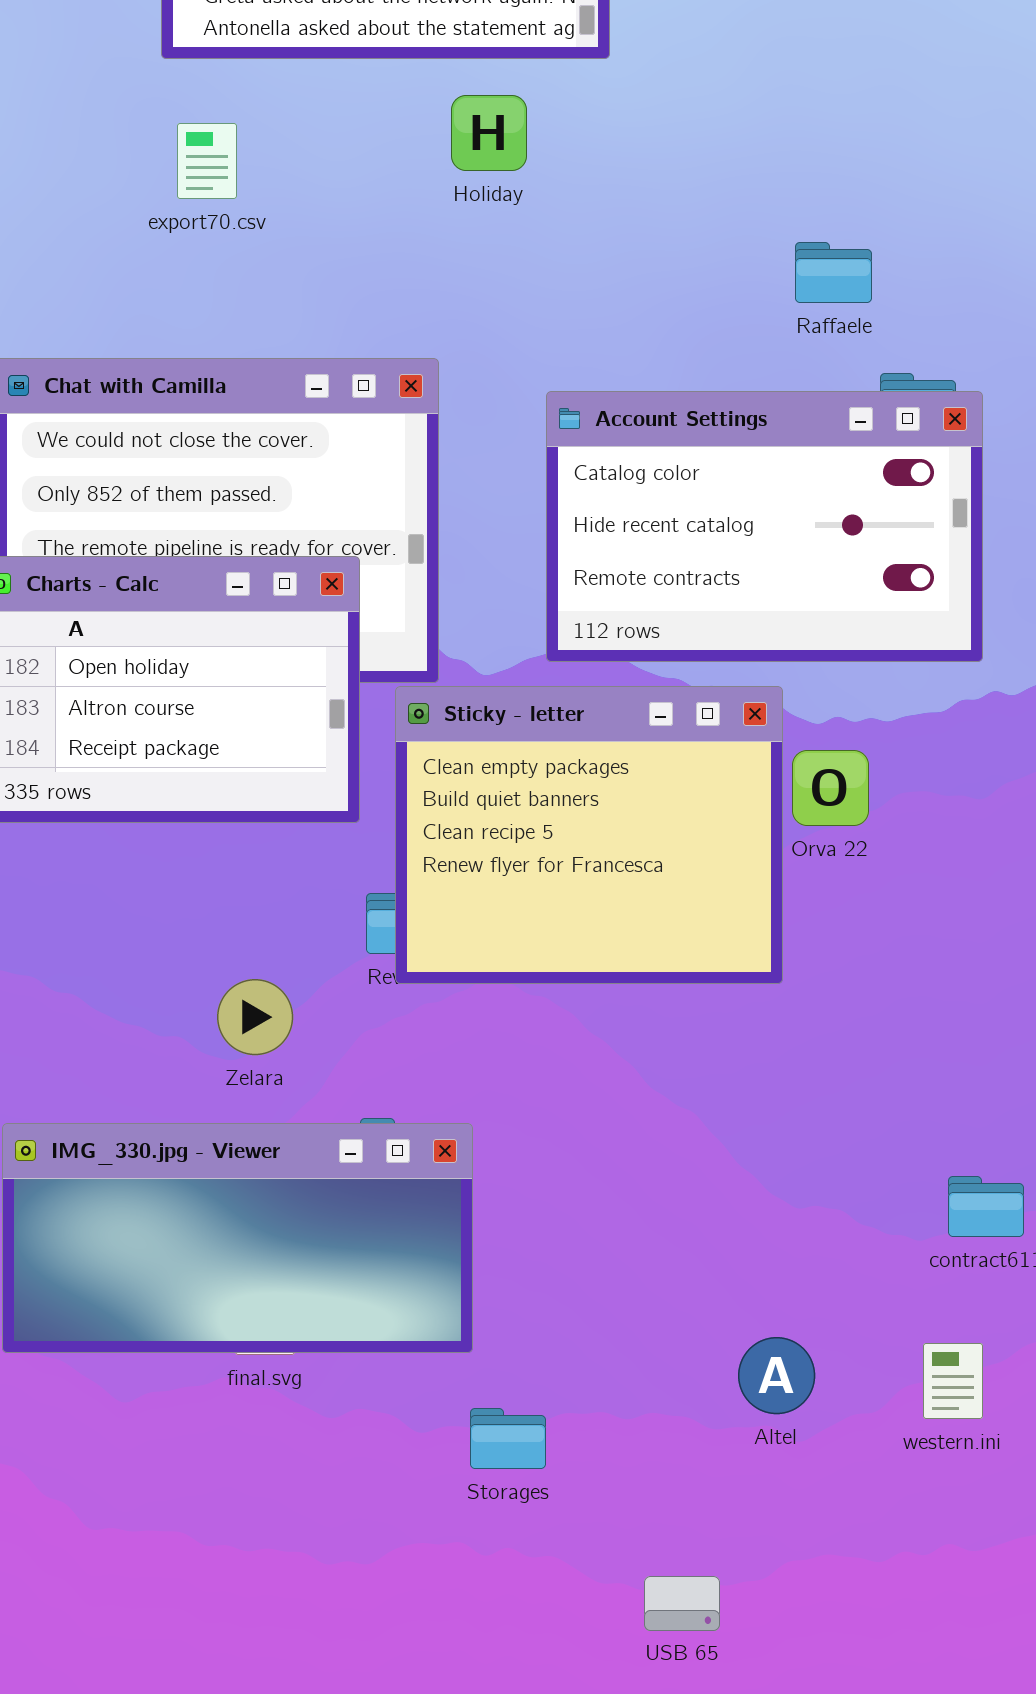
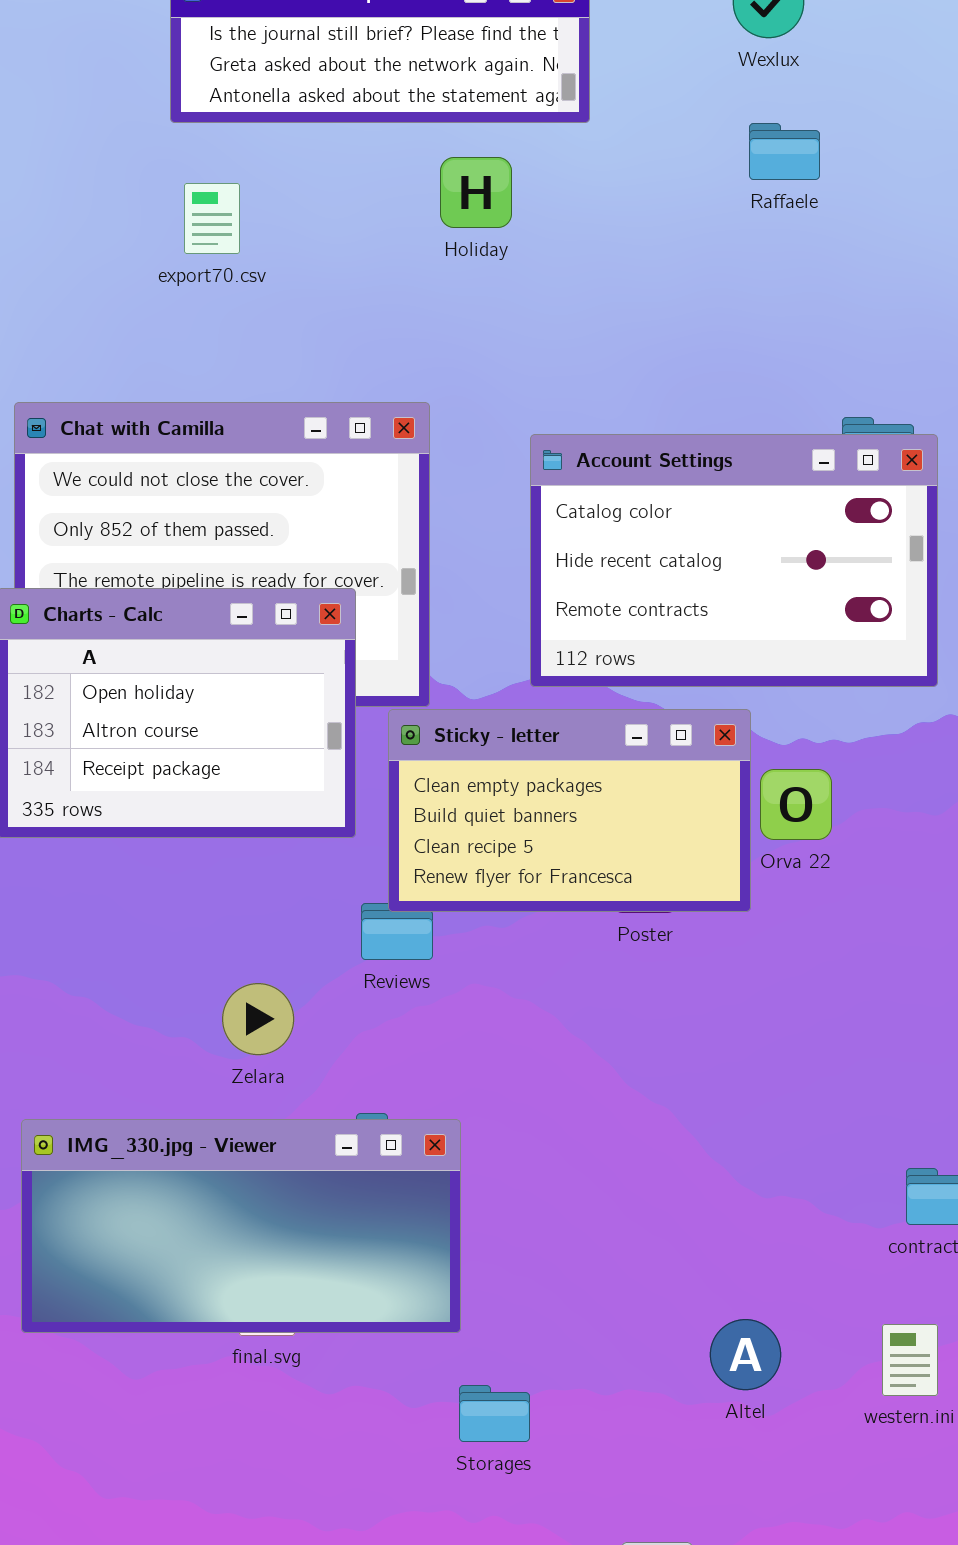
Raffaele: [795,242,872,303] -> [749,123,820,180], moved
Sticky - letter: [395,686,783,984] -> [388,709,751,912], resized

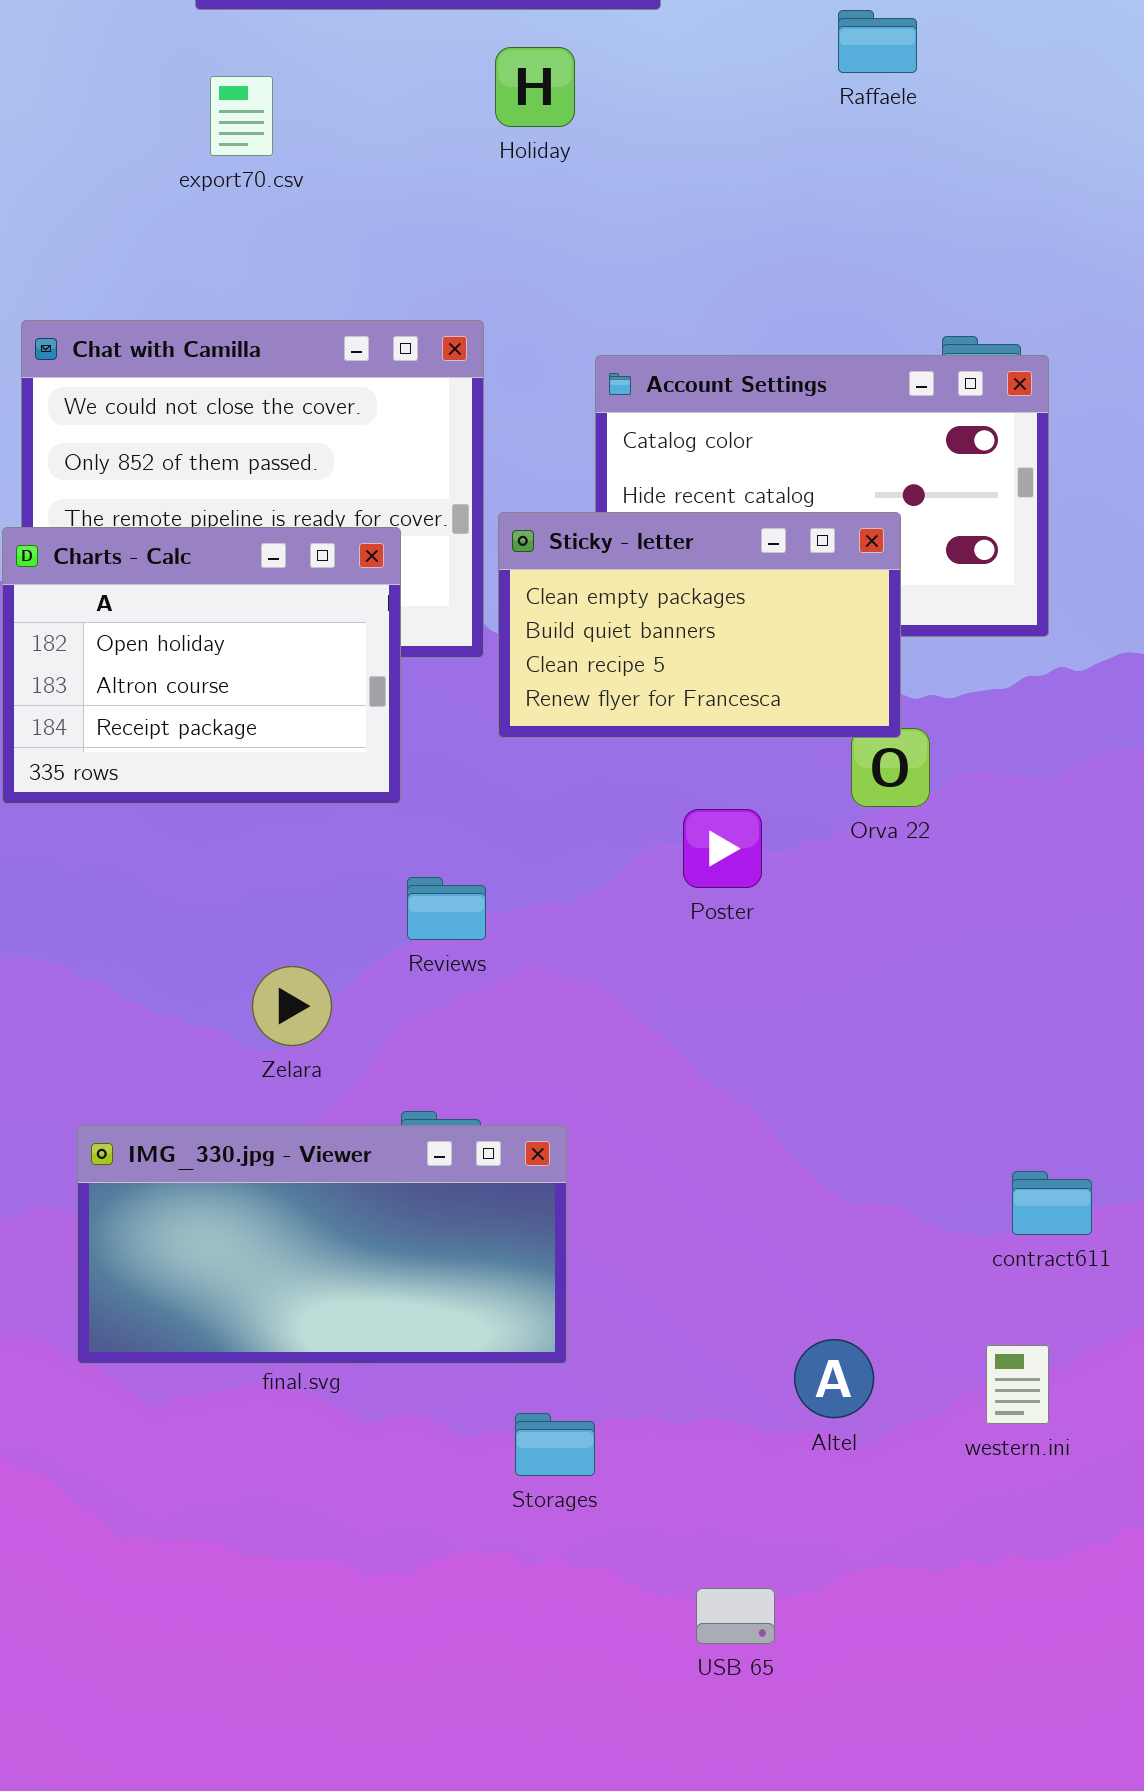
Sticky - letter: [388,709,751,912] -> [498,512,901,738], moved
IMG_330.jpg - Viewer: [21,1119,461,1333] -> [77,1125,567,1364], moved

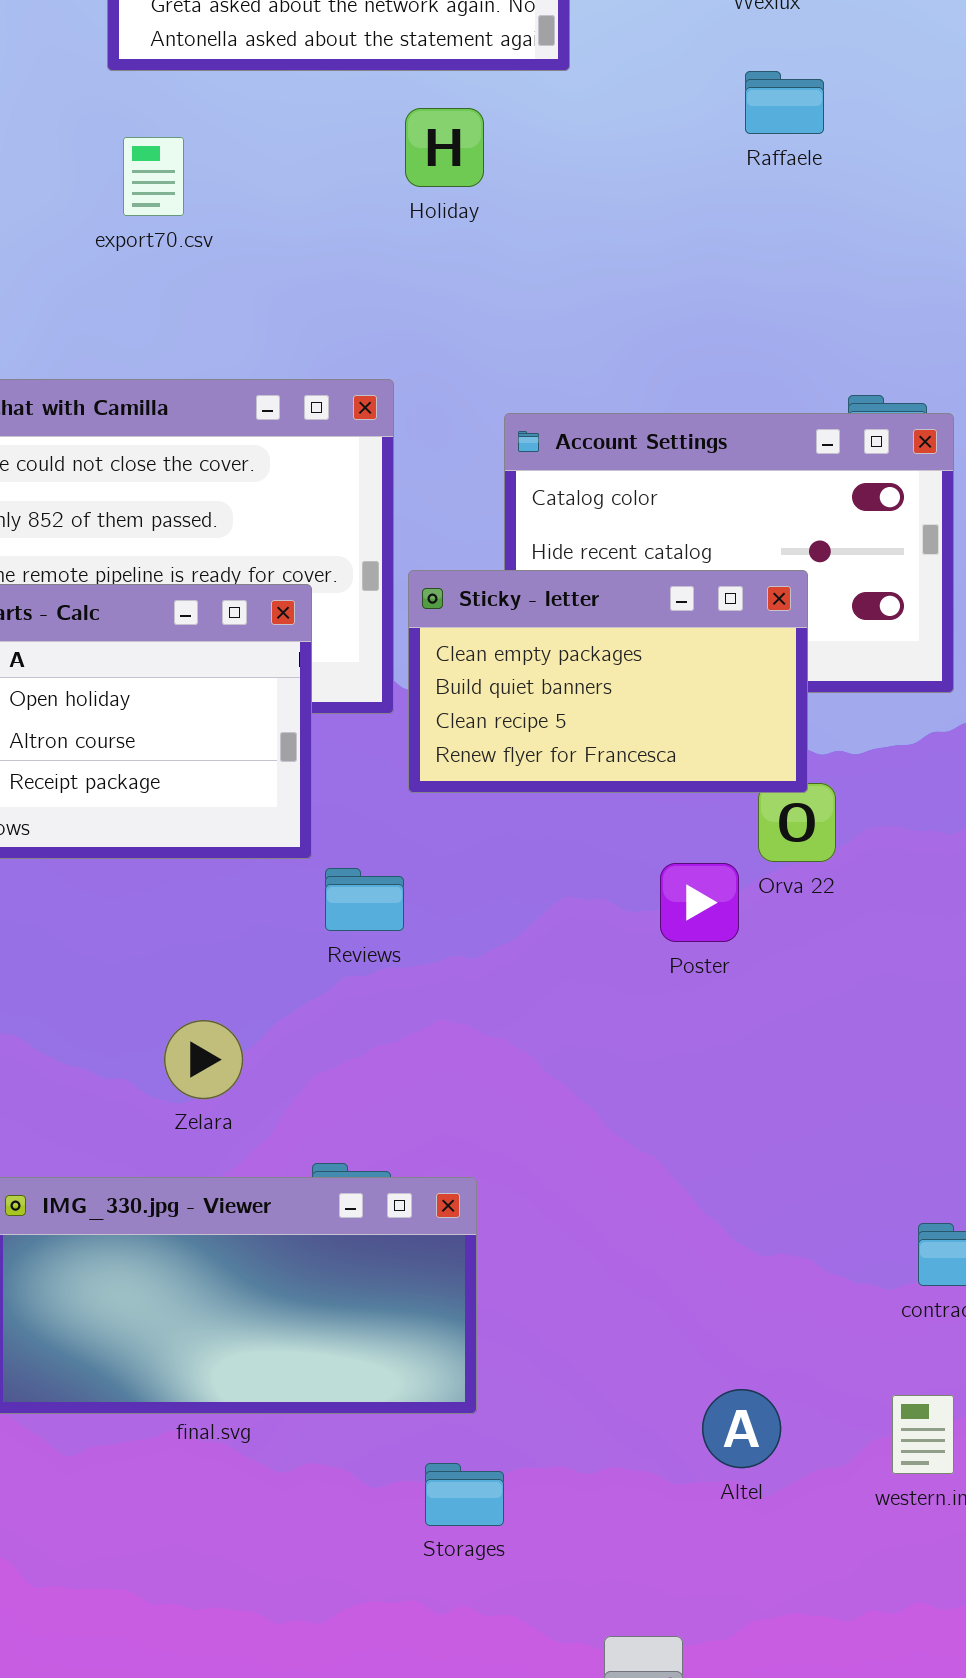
Poster: [683,809,762,888] -> [660,863,739,942], moved
Reviews: [407,877,486,940] -> [325,868,404,931], moved

